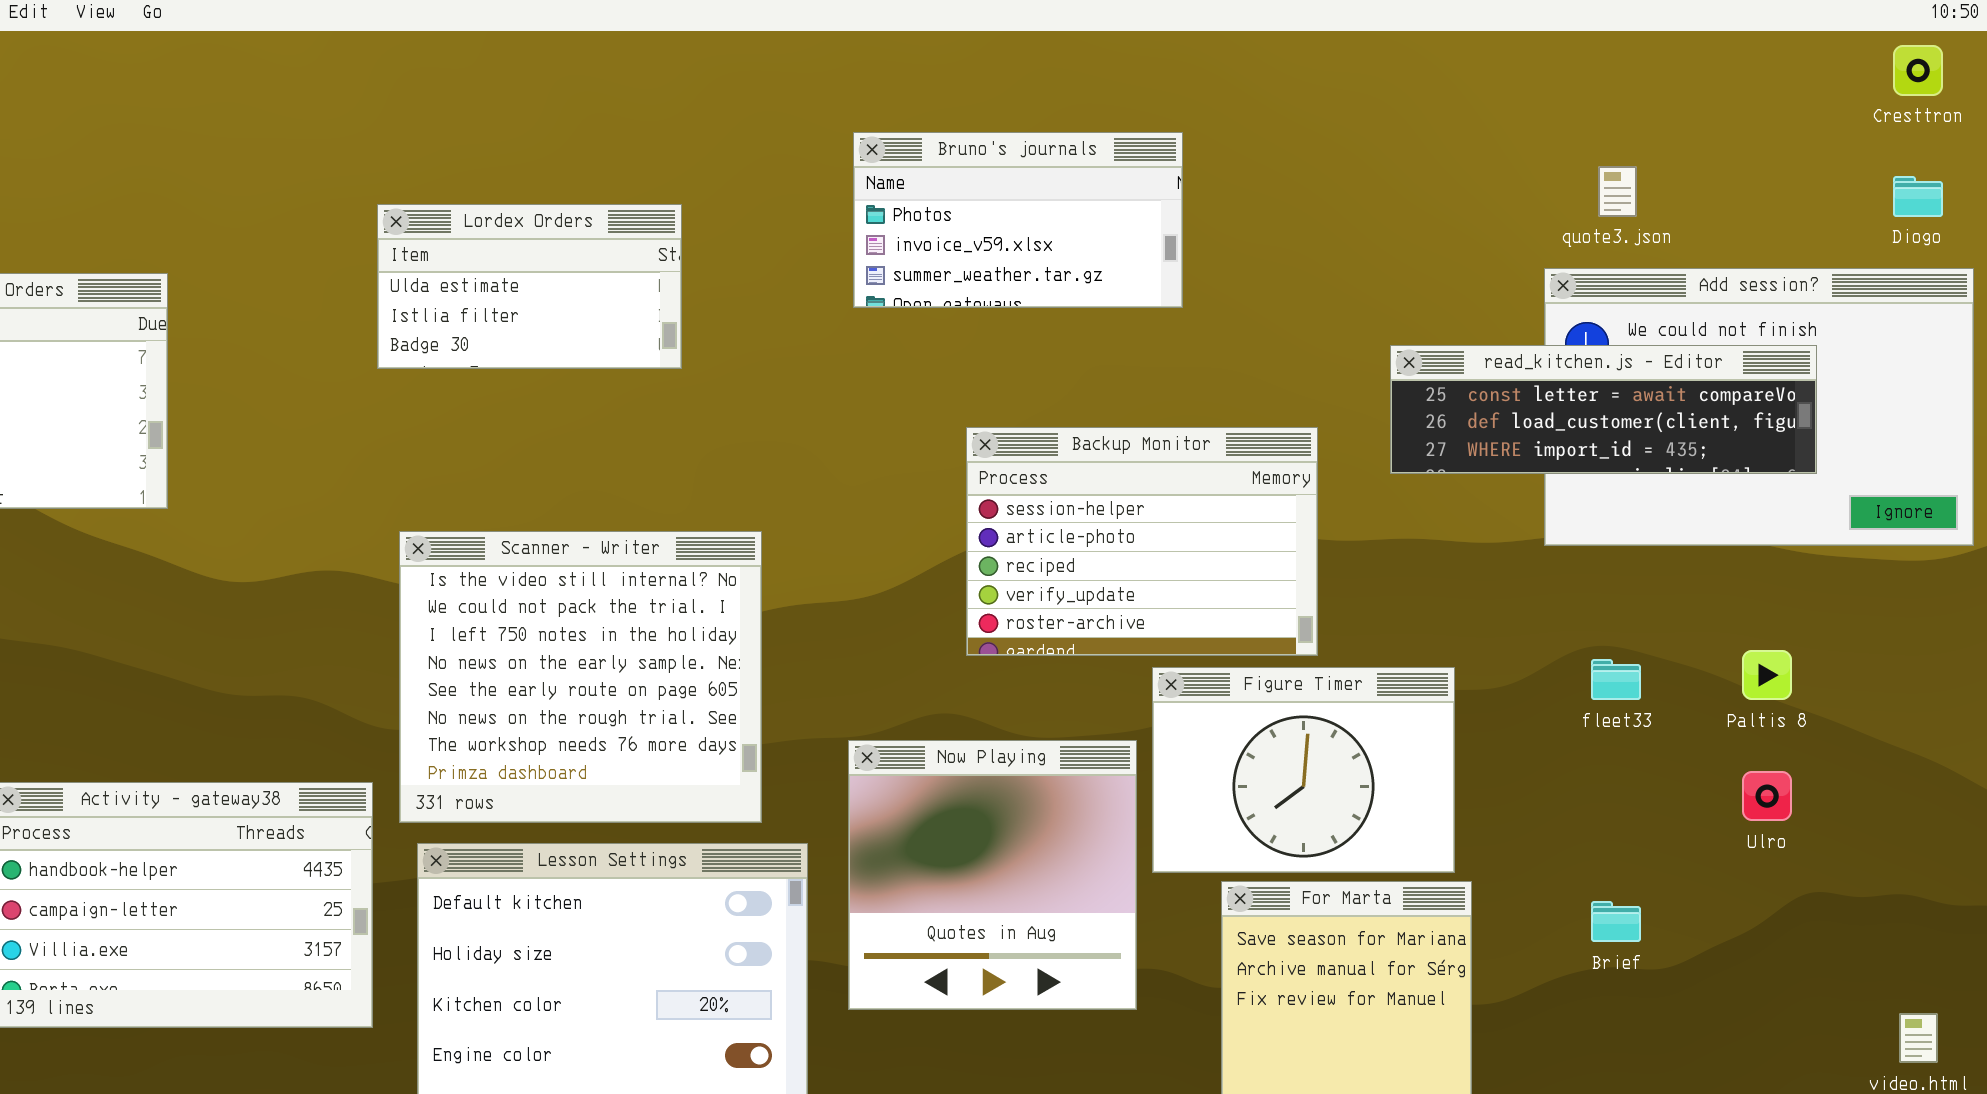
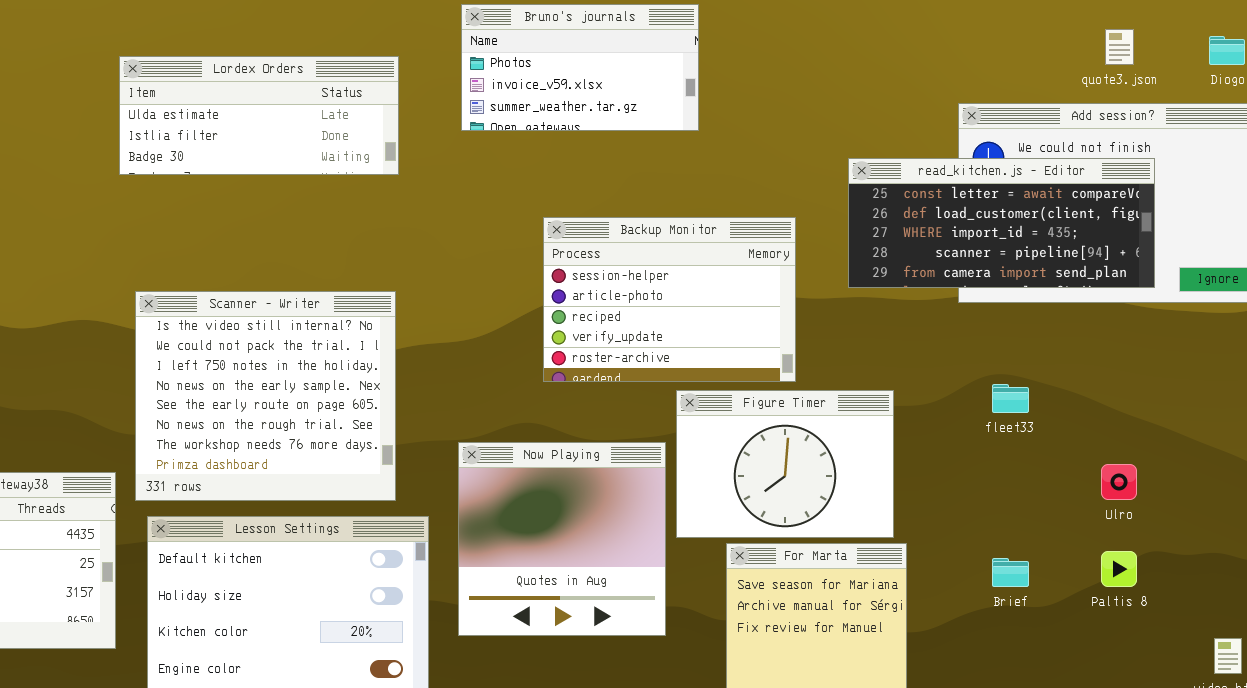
quote3.json: [1598,166,1637,217] -> [1105,29,1134,65], moved
Lordex Orders: [377,204,682,369] -> [119,56,399,175], resized
read_kitchen.js - Editor: [1390,345,1817,474] -> [848,158,1155,288], resized
Paltis 8: [1742,650,1792,700] -> [1101,551,1137,587], moved

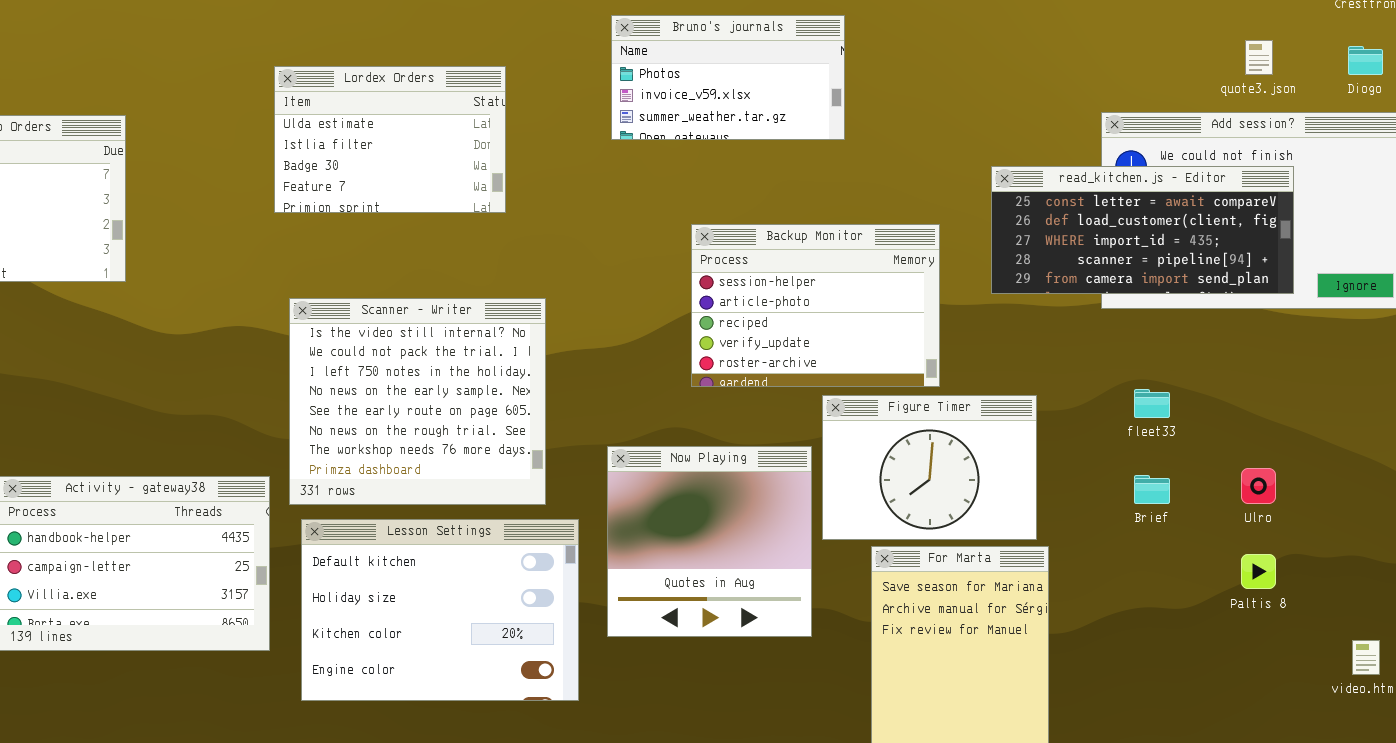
Lordex Orders: [119,56,399,175] -> [274,66,506,213], resized
Brief: [992,558,1029,587] -> [1134,475,1170,504], moved

